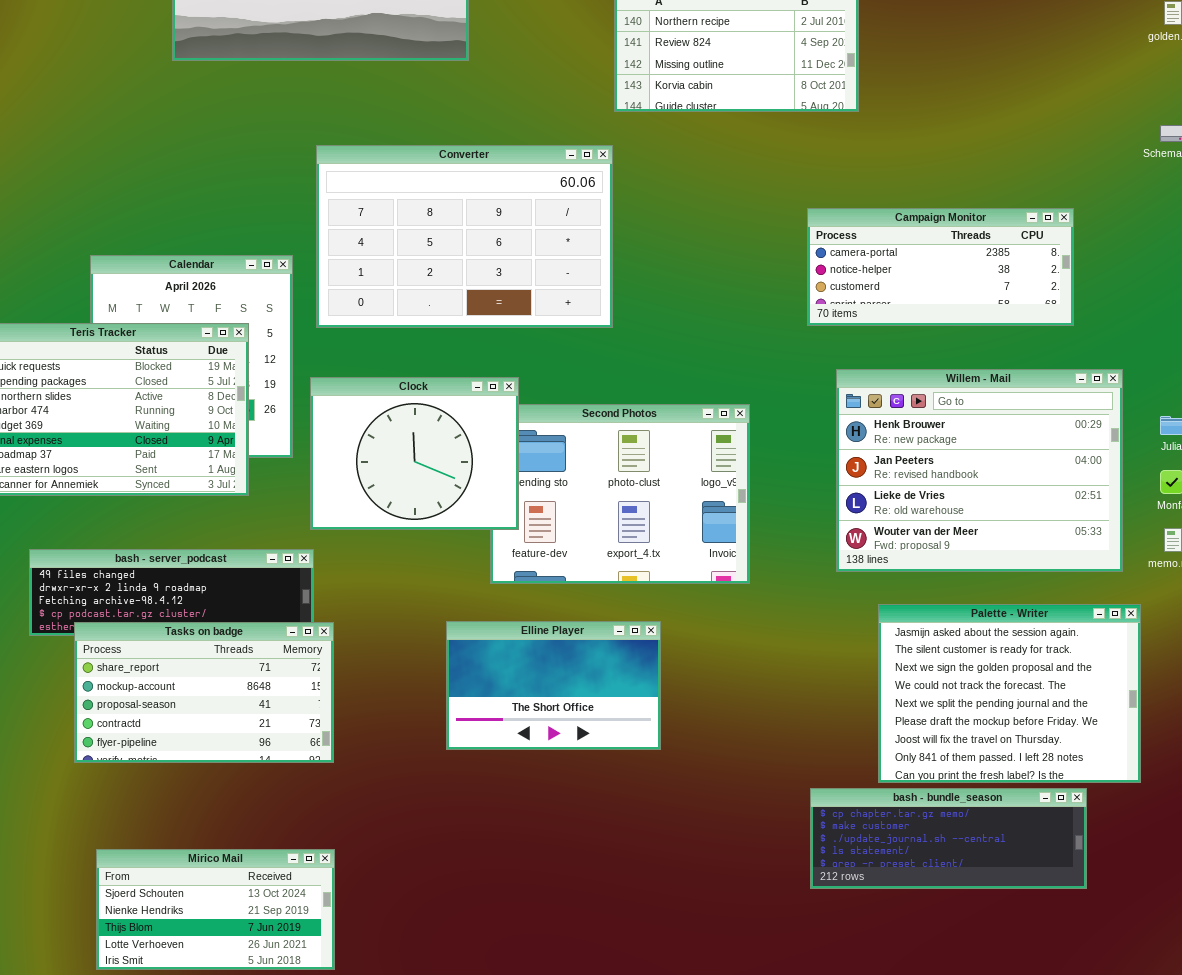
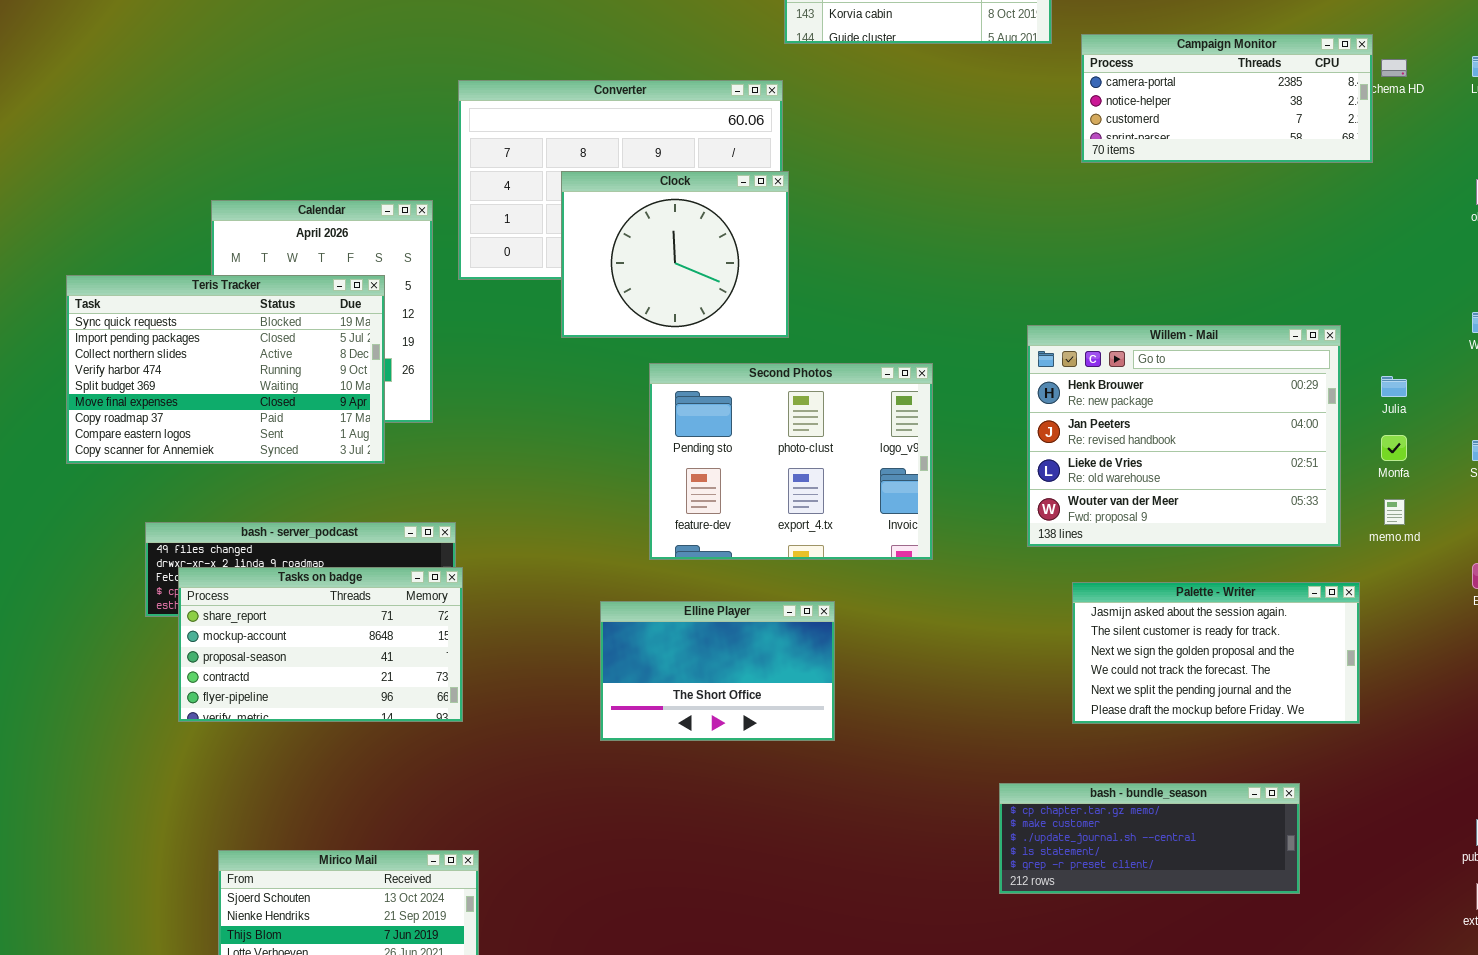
Campaign Monitor: [807,208,1074,326] -> [1081,34,1373,163], moved
Clock: [310,377,519,530] -> [561,171,789,338], moved
Palette - Writer: [878,604,1141,783] -> [1072,582,1360,724], resized
Tasks on badge: [74,622,334,763] -> [178,567,463,722], moved

